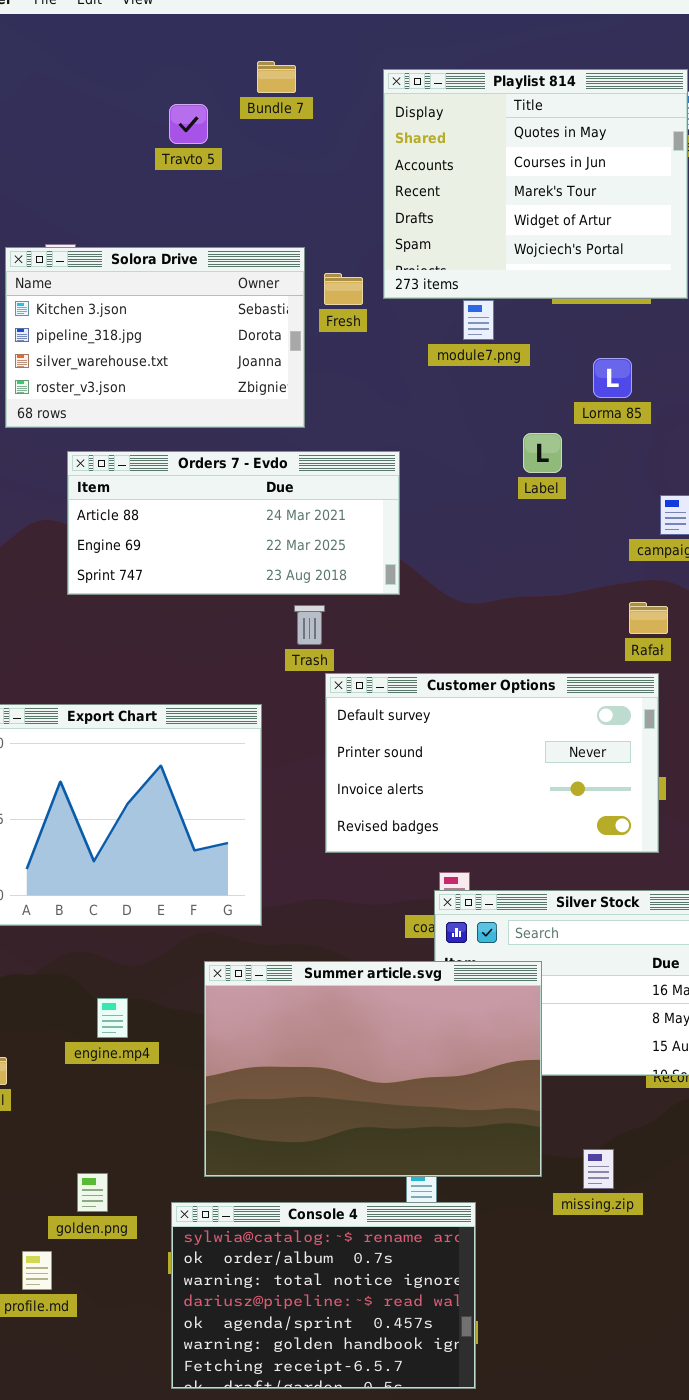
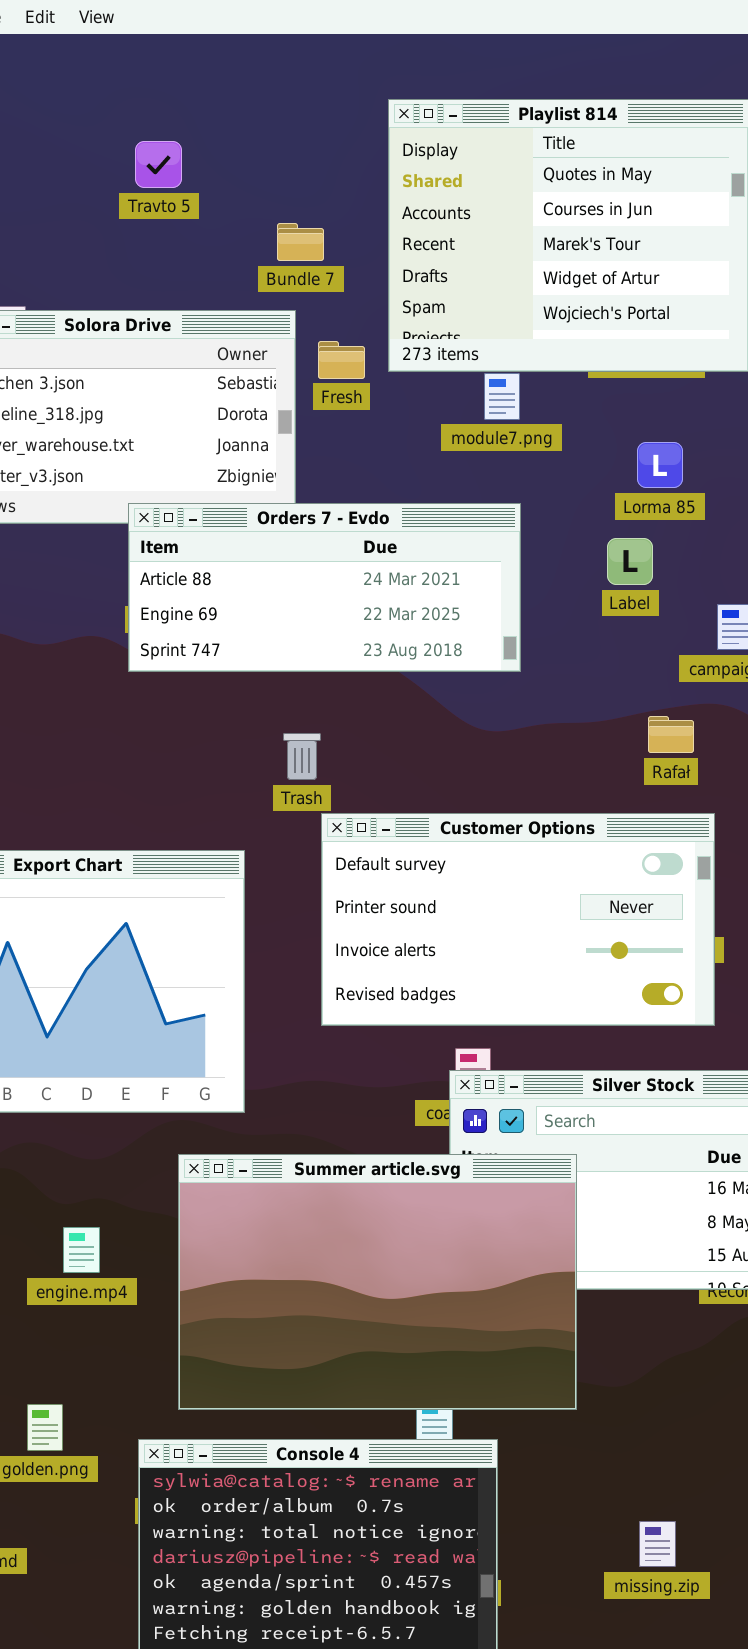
Bundle 7: [257,61,296,93] -> [277,223,324,261], moved
Label: [523,433,562,473] -> [607,538,653,585], moved
Orders 7 - Evdo: [67,451,400,595] -> [128,503,521,672], moved
Rafał: [629,602,668,634] -> [648,716,694,753], moved
engine.mp4: [97,998,128,1038] -> [63,1227,100,1273], moved
missing.zip: [583,1149,614,1189] -> [639,1521,676,1567], moved

